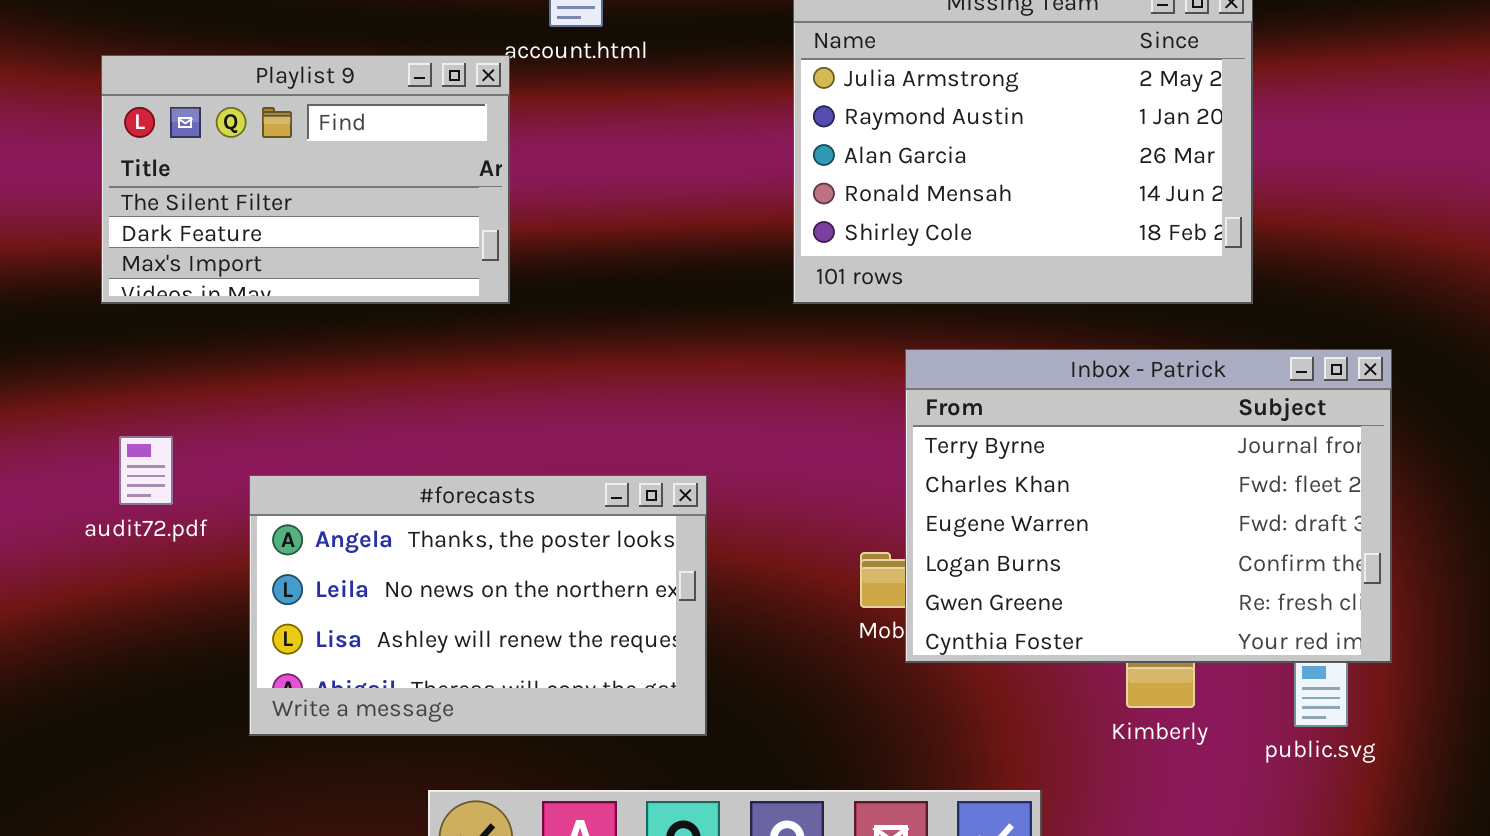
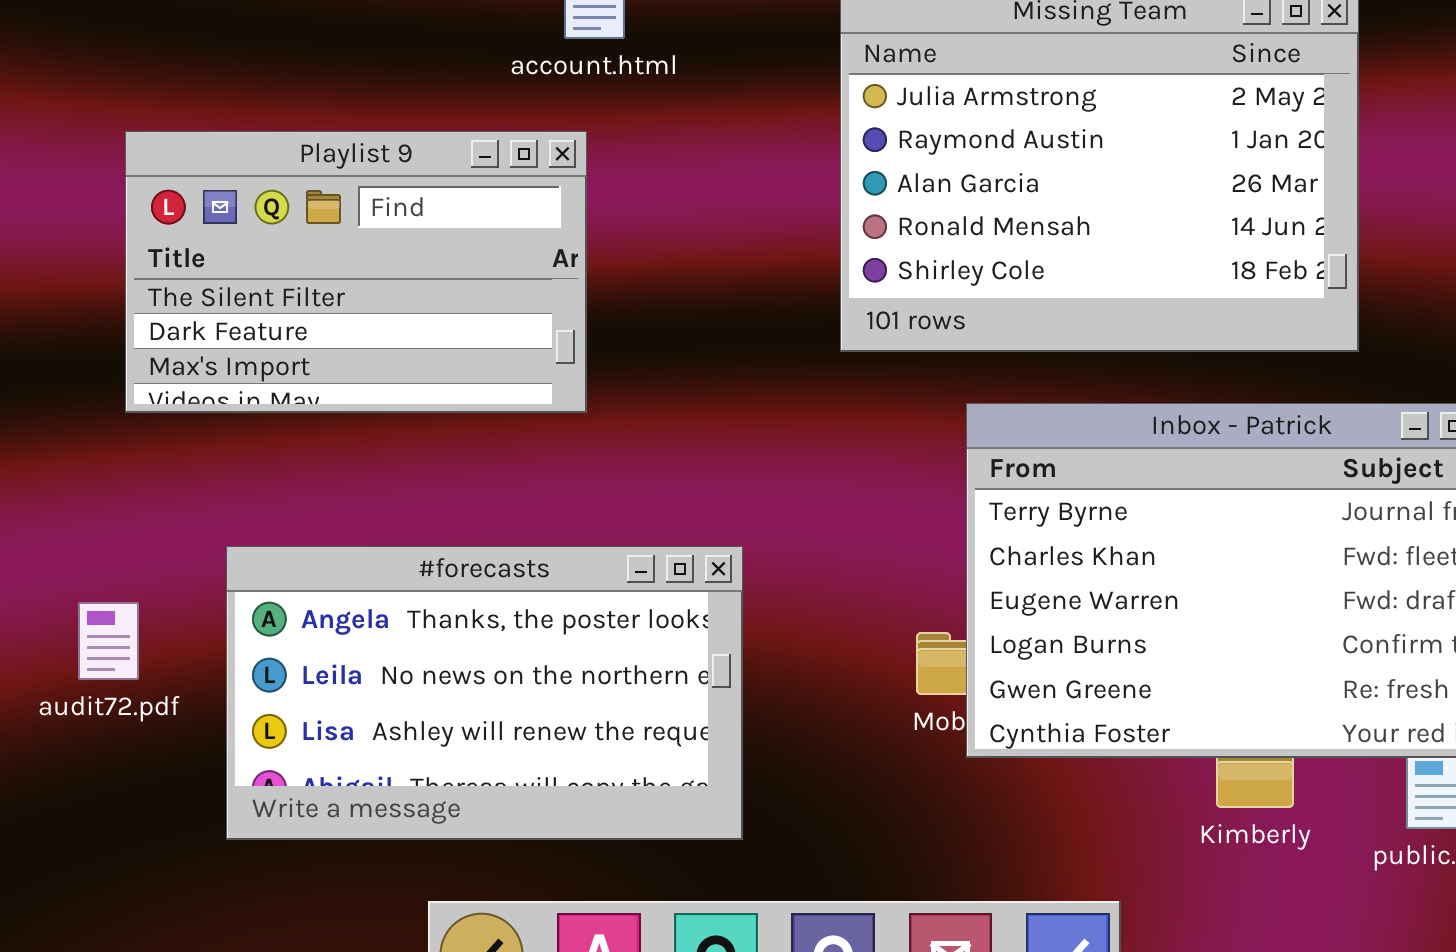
Playlist 9: [101,55,510,304] -> [125,131,587,413], moved
audit72.pdf: [119,436,173,505] -> [78,602,139,680], moved

